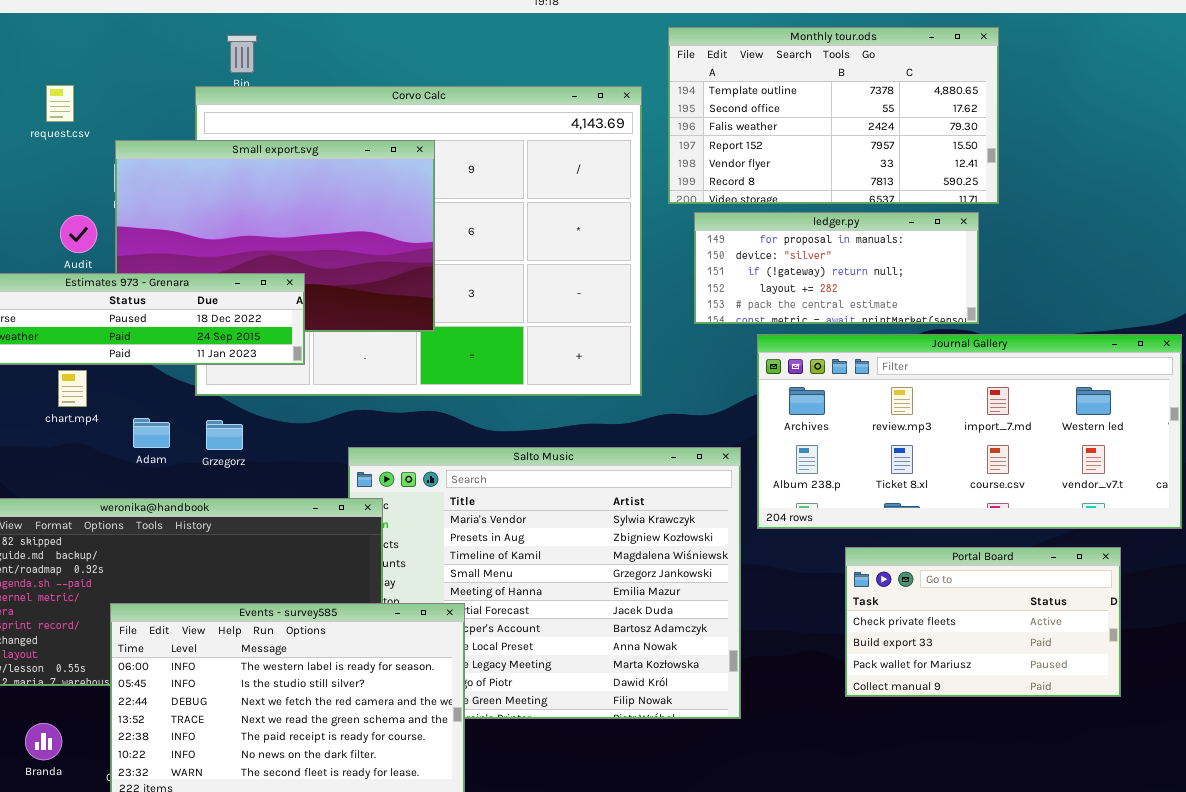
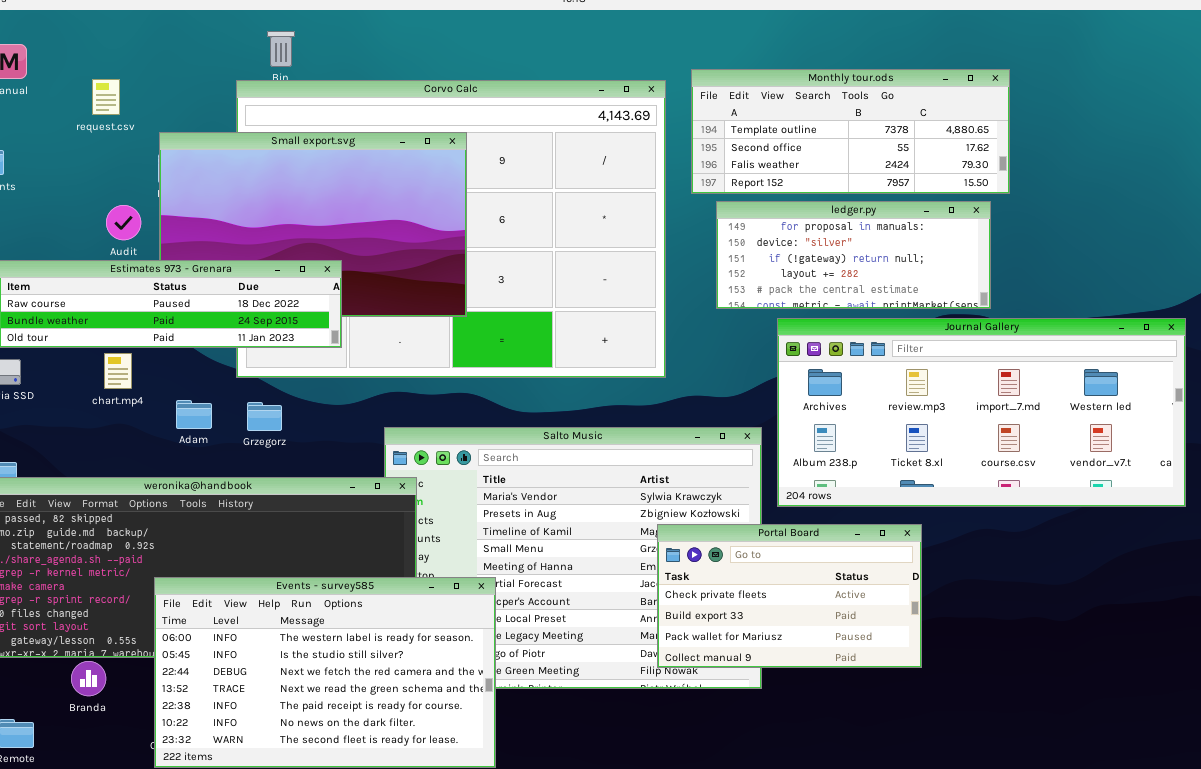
Monthly tour.ods: [668,27,999,204] -> [691,69,1010,194], resized
Portal Board: [845,547,1121,697] -> [657,524,922,668], moved
Branda: [25,723,62,760] -> [71,661,106,696], moved

